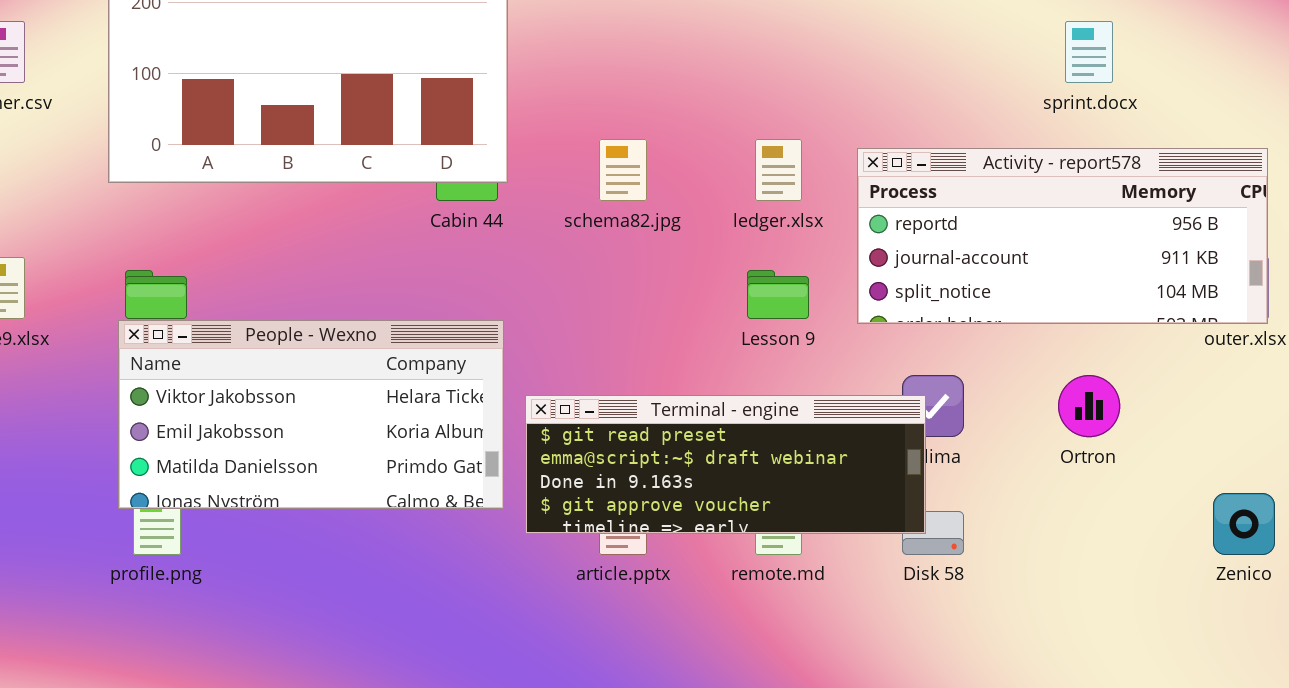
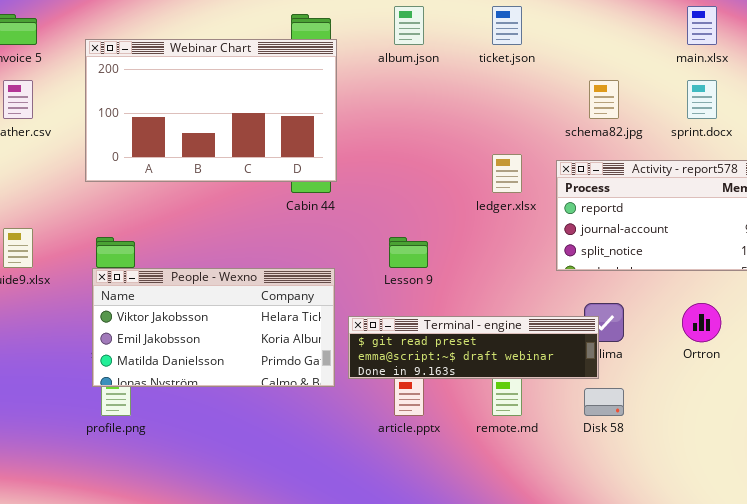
schema82.jpg: [599,139,647,201] -> [589,80,619,119], moved
Lesson 9: [747,270,809,319] -> [389,237,428,268], moved
Terminal - engine: [525,395,926,534] -> [348,316,599,379], resized

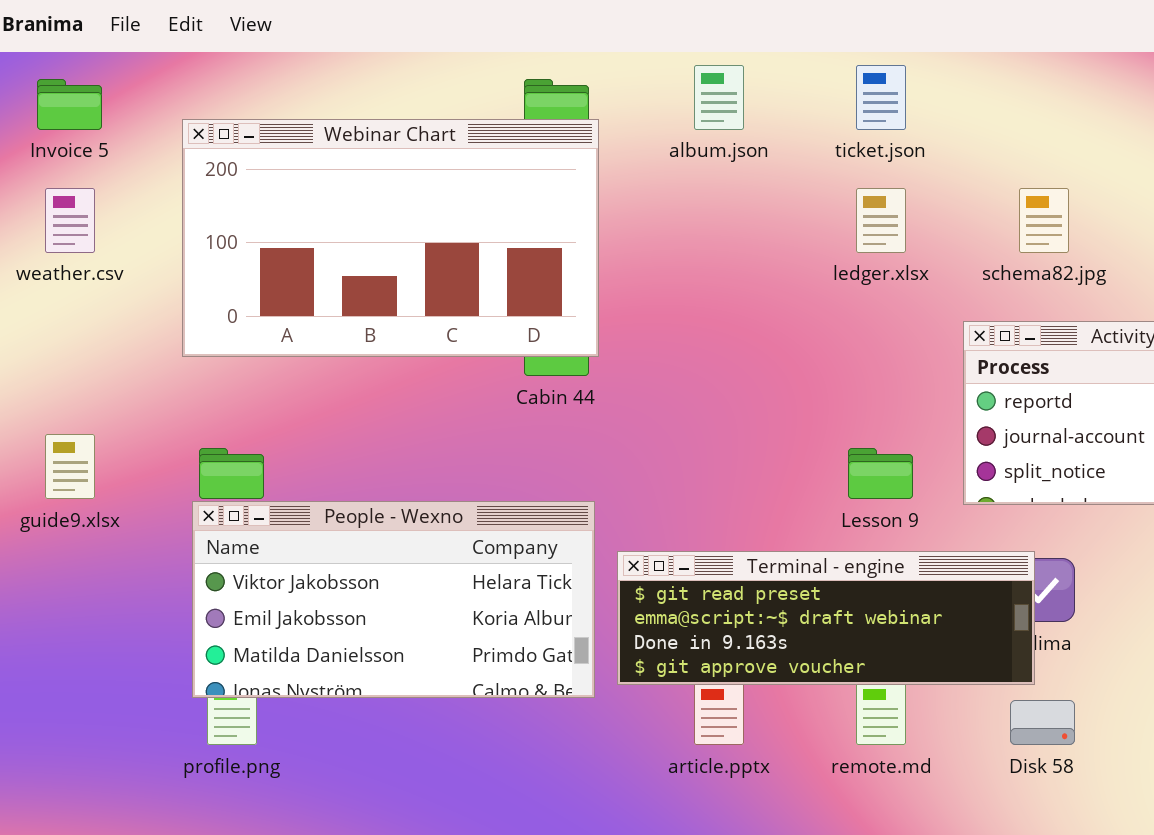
ledger.xlsx: [492,154,522,193] -> [856,188,906,253], moved
Lesson 9: [389,237,428,268] -> [848,448,913,499], moved
Terminal - engine: [348,316,599,379] -> [617,551,1035,685], resized

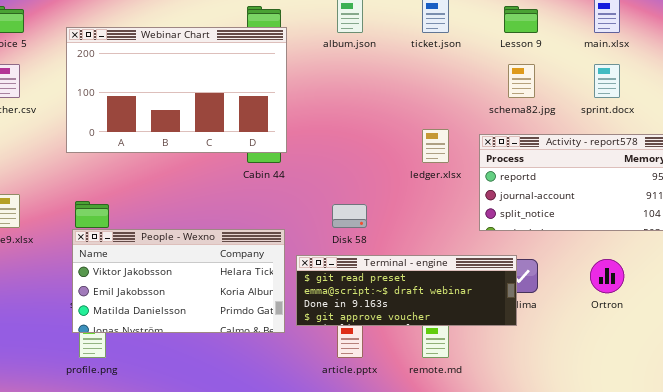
ledger.xlsx: [856,188,906,253] -> [422,129,449,163], moved
Lesson 9: [848,448,913,499] -> [504,6,538,33], moved
Disk 58: [1010,700,1075,745] -> [332,204,367,228], moved

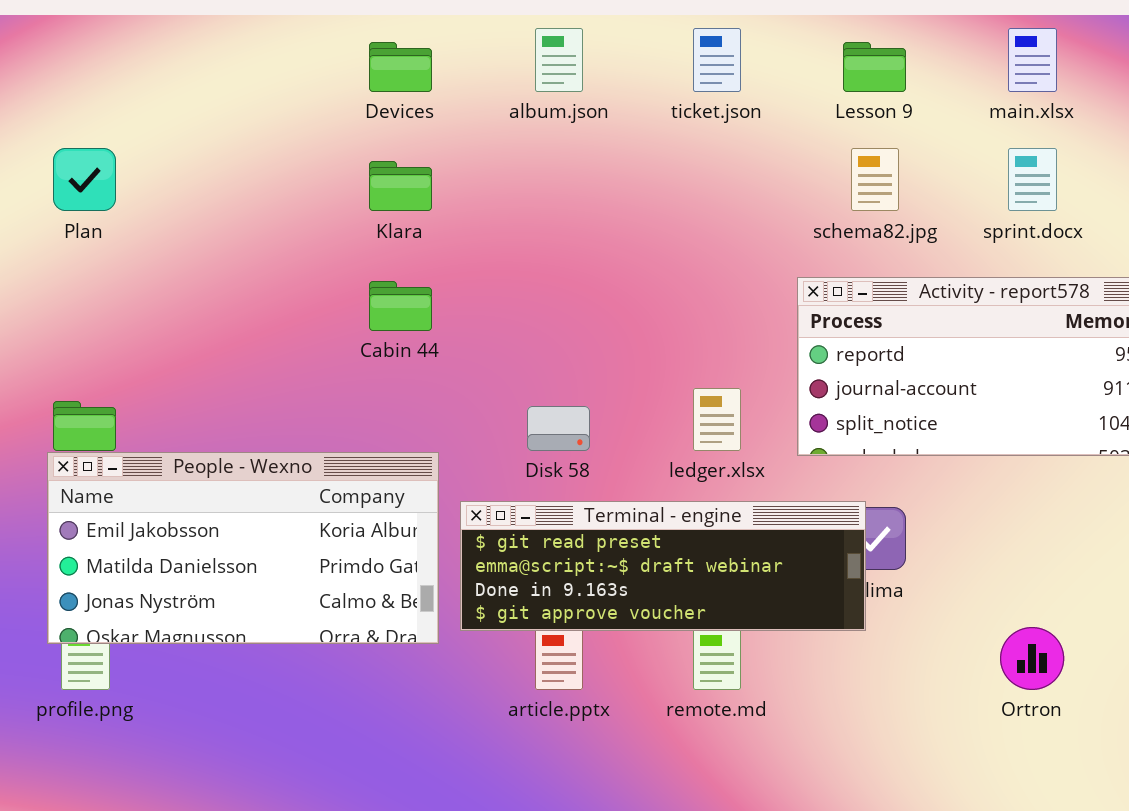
Webinar Chart: [66,27,287,153] -> none, closed
ledger.xlsx: [422,129,449,163] -> [693,388,741,451], moved
People - Wexno: [72,229,285,333] -> [47,452,439,644], scrolled down 1 row
Ortron: [590,259,624,293] -> [1000,627,1064,690], moved

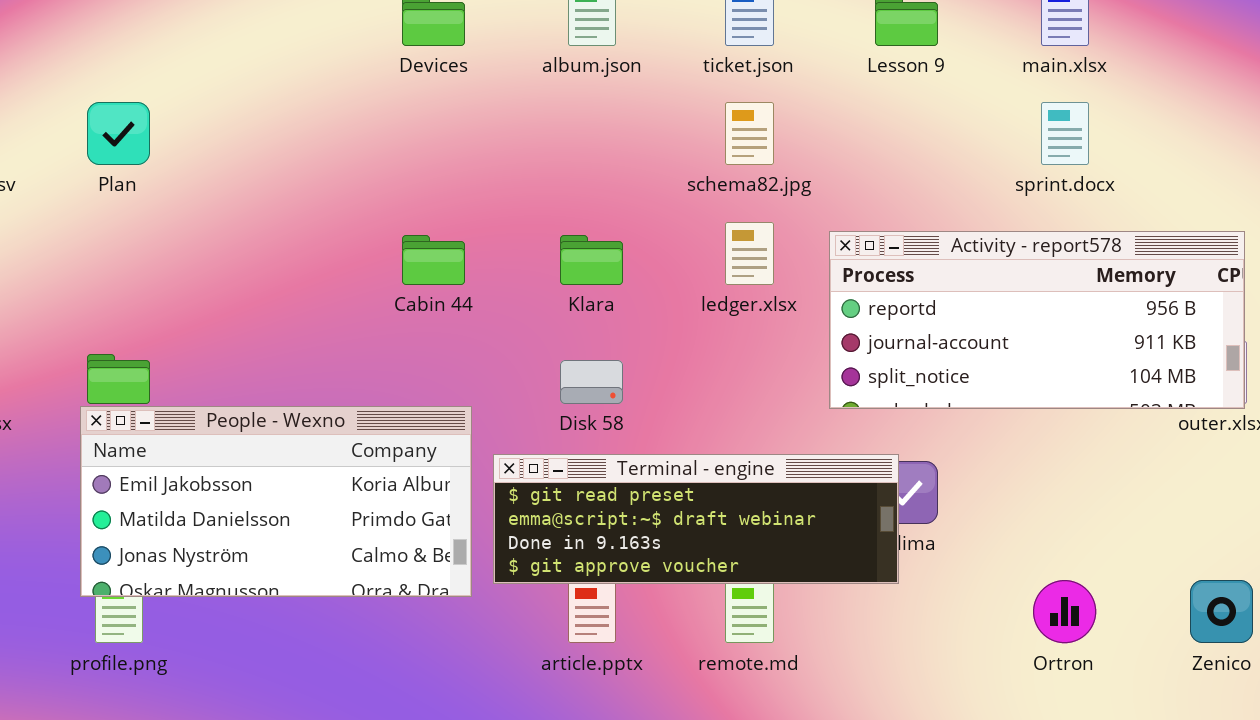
schema82.jpg: [851,148,899,211] -> [725,102,774,165], moved
Klara: [369,161,432,211] -> [560,235,623,285], moved
ledger.xlsx: [693,388,741,451] -> [725,222,774,285], moved

